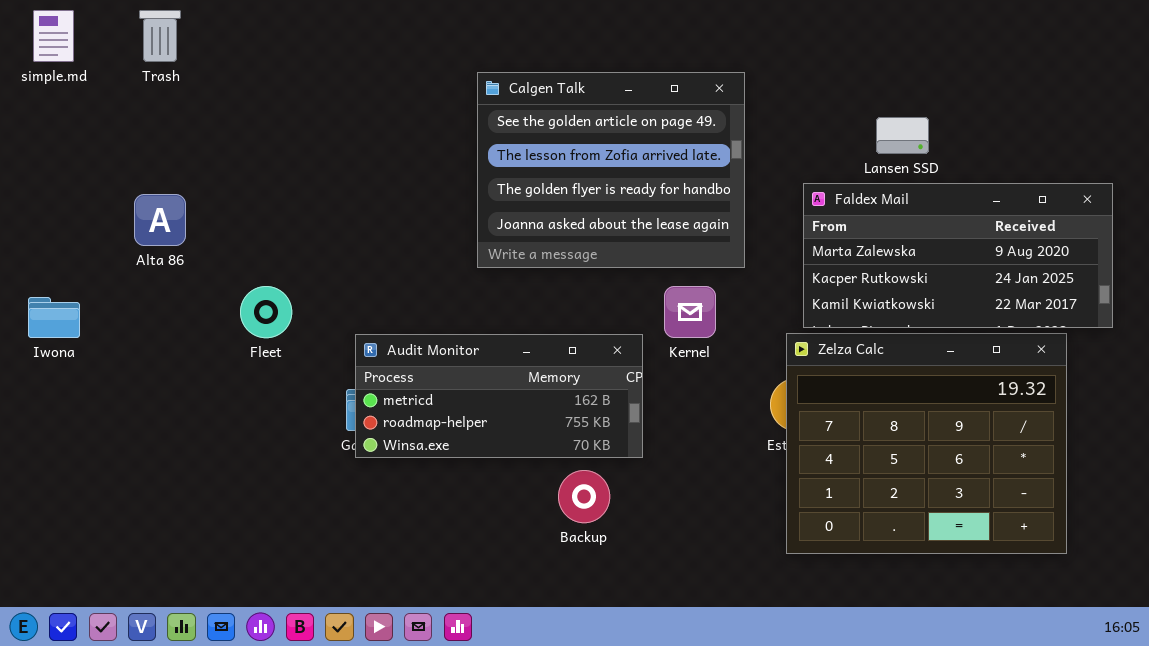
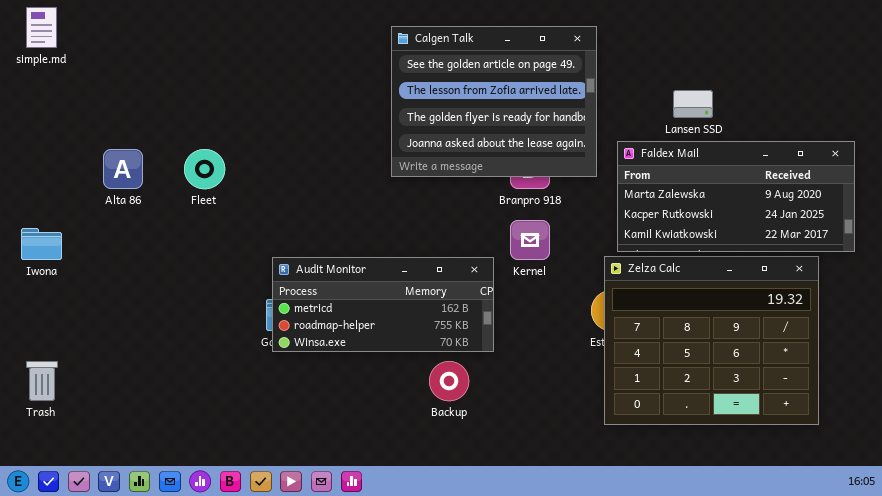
Trash: [139,10,181,62] -> [26,361,58,401], moved
Calgen Talk: [477,72,745,268] -> [391,26,597,177], moved
Fleet: [240,286,292,338] -> [184,149,225,189], moved

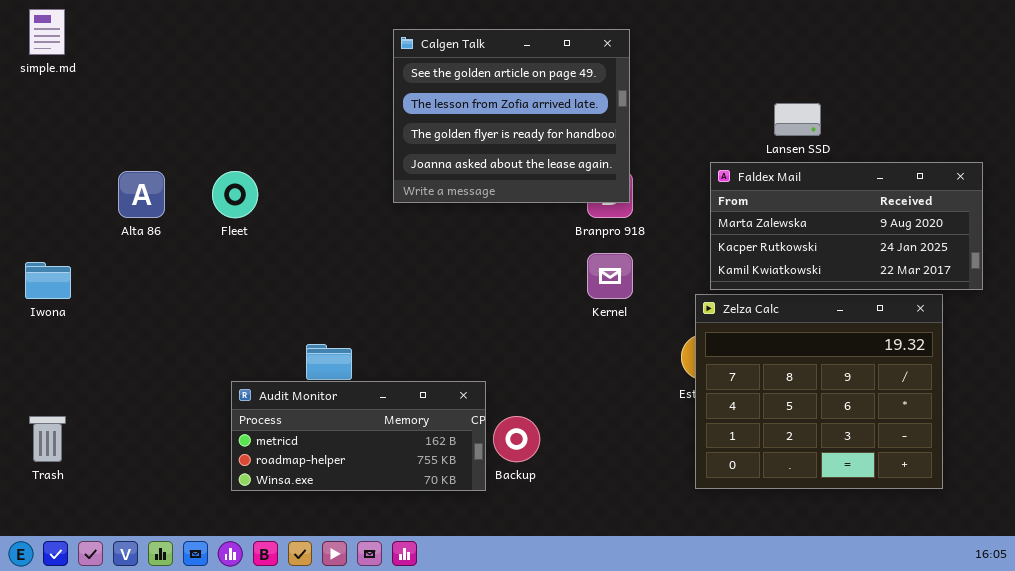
Calgen Talk: [391,26,597,177] -> [393,29,630,203], moved
Audit Monitor: [272,257,494,352] -> [231,381,486,491], moved

